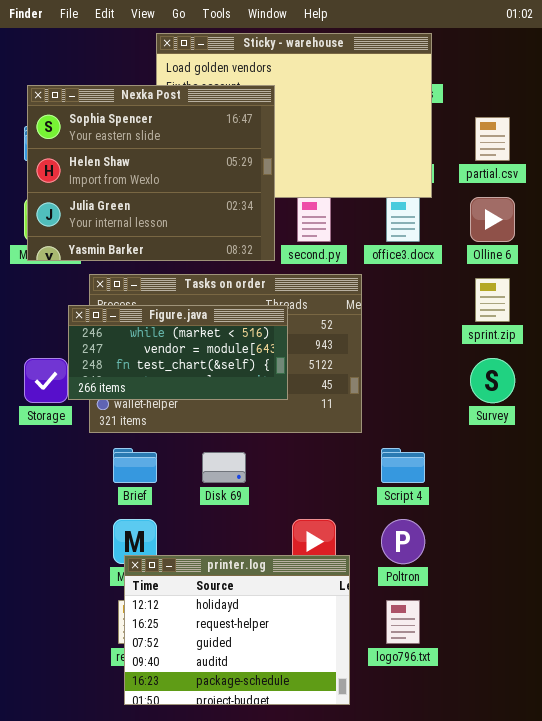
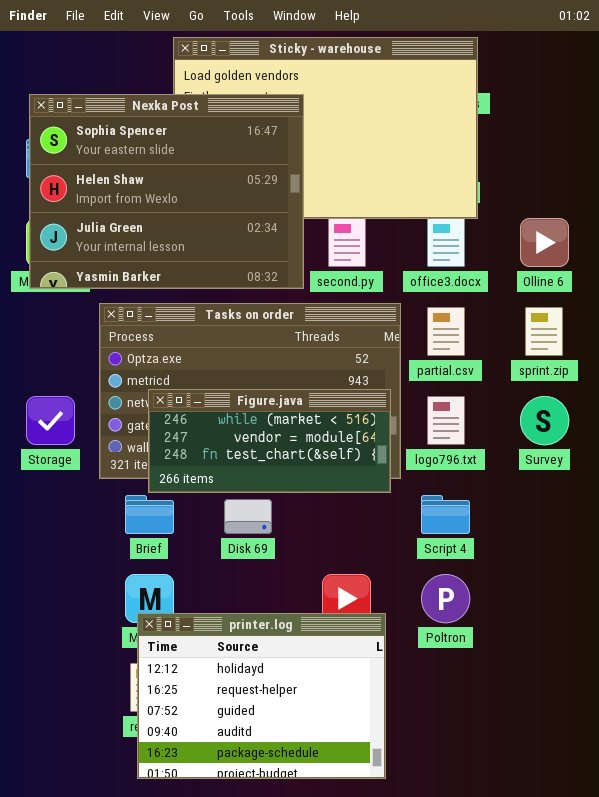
partial.csv: [475,117,510,161] -> [427,307,465,356], moved
Figure.java: [68,305,288,400] -> [148,389,391,493], moved
logo796.txt: [386,600,420,644] -> [427,396,465,445], moved

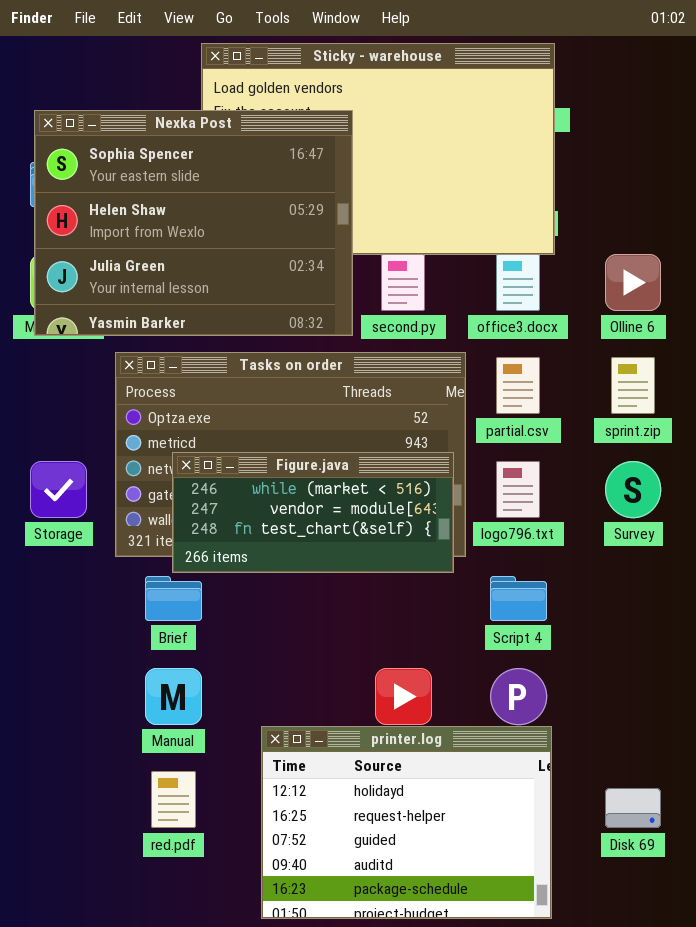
Disk 69: [224,499,272,534] -> [605,788,661,828], moved
printer.log: [137,613,386,779] -> [261,726,552,919], moved

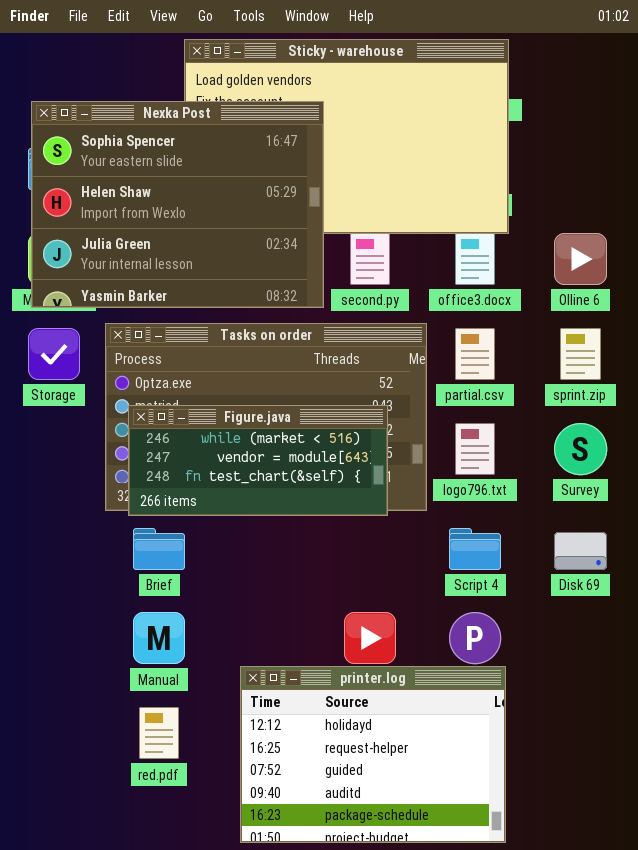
Figure.java: [172,452,454,573] -> [128,405,388,516], moved
Storage: [30,461,87,518] -> [28,328,80,380], moved
Disk 69: [605,788,661,828] -> [554,532,607,570], moved

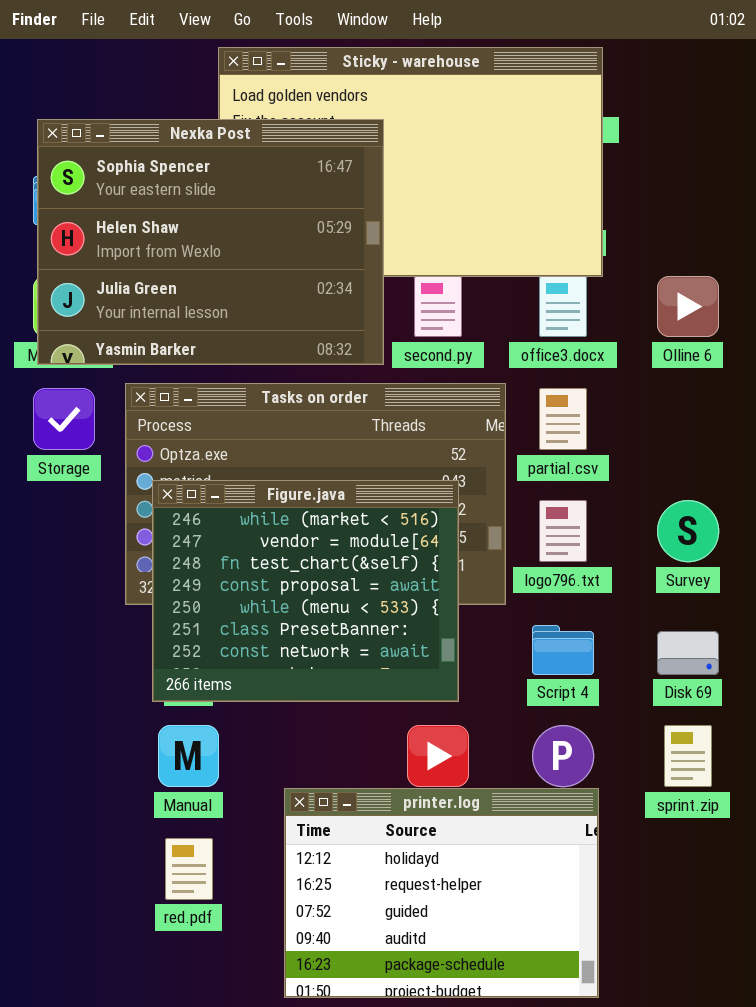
sprint.zip: [560,328,601,380] -> [664,725,712,787], moved
Figure.java: [128,405,388,516] -> [152,480,459,702], resized

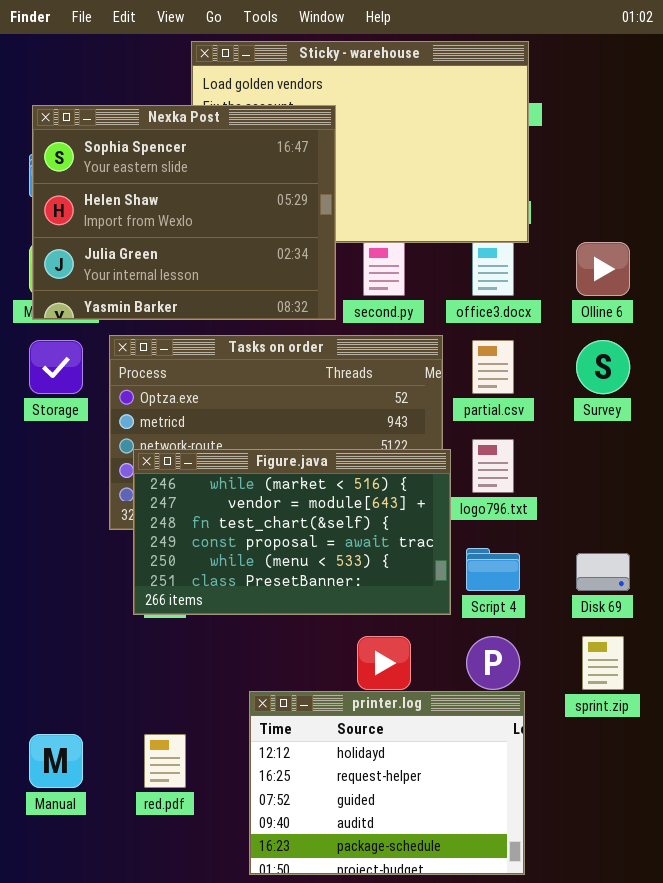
Figure.java: [152,480,459,702] -> [133,449,451,615], resized
Survey: [657,500,719,562] -> [576,340,630,394], moved
Manual: [158,725,219,787] -> [29,734,83,788], moved

